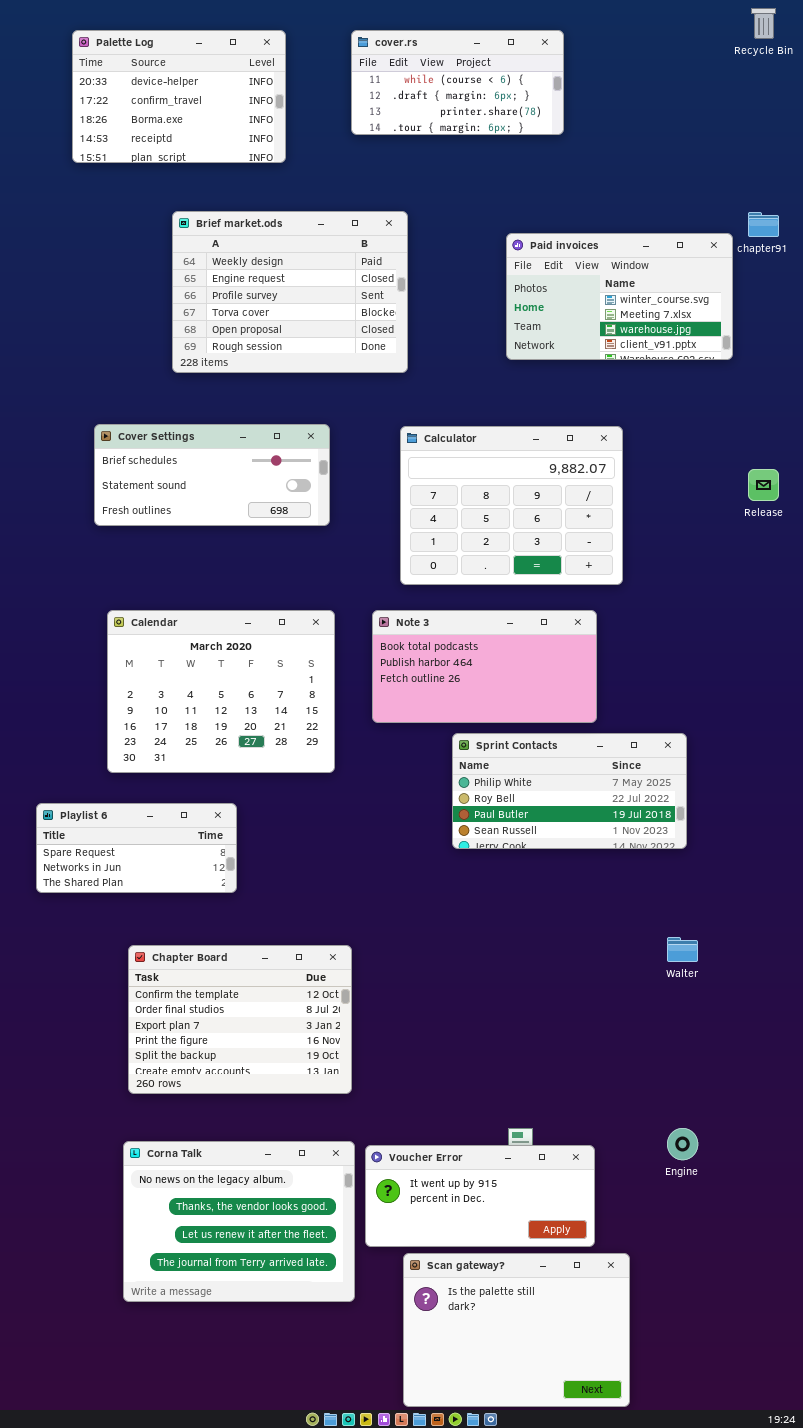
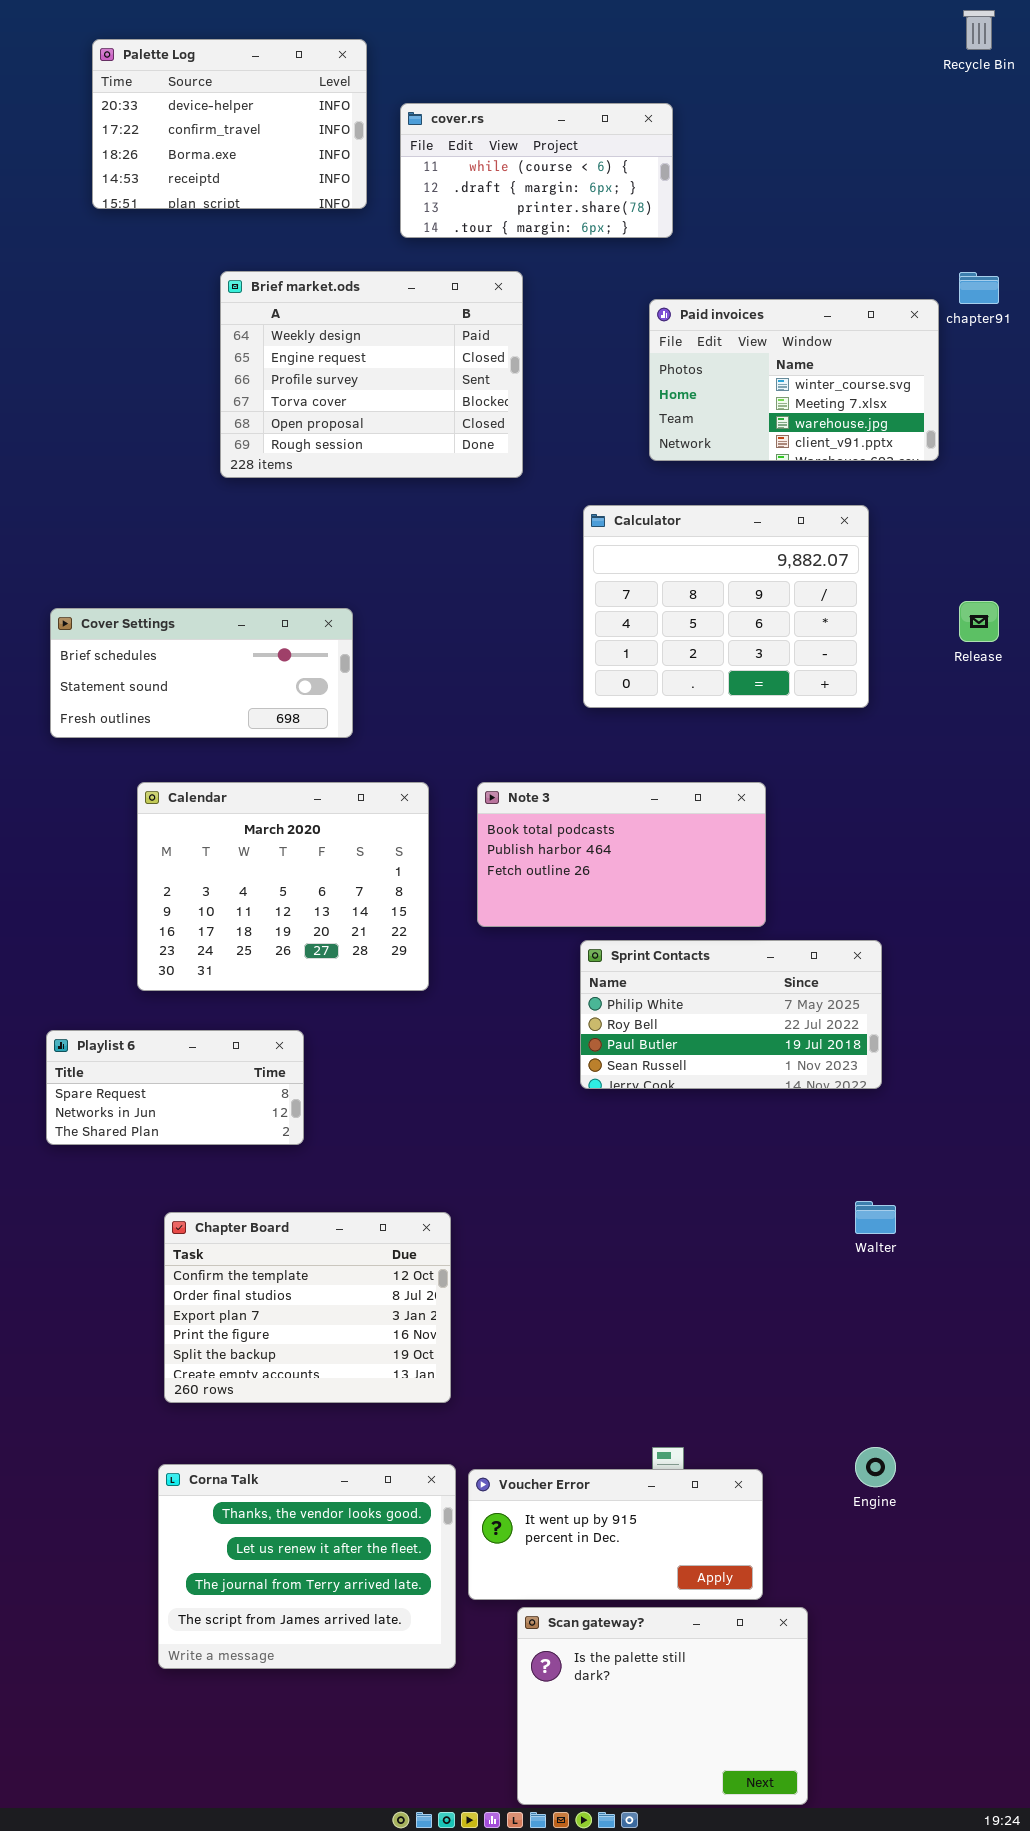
cover.rs: [351,30,564,135] -> [400,103,673,238], moved
Cover Settings: [94,424,330,526] -> [50,608,353,738], moved
Calculator: [400,426,623,585] -> [583,505,869,708], moved
Corna Talk: [123,1141,355,1302] -> [158,1464,456,1669], scrolled down 1 row

